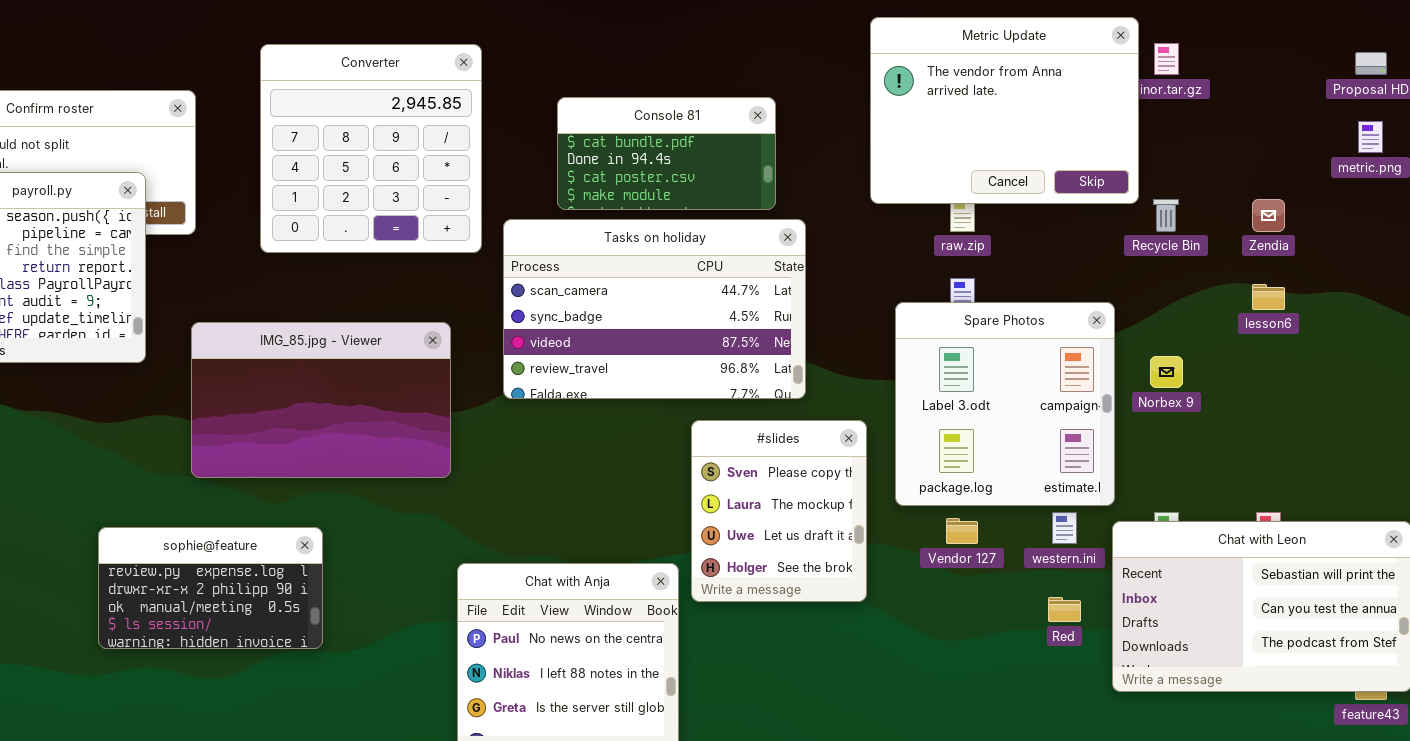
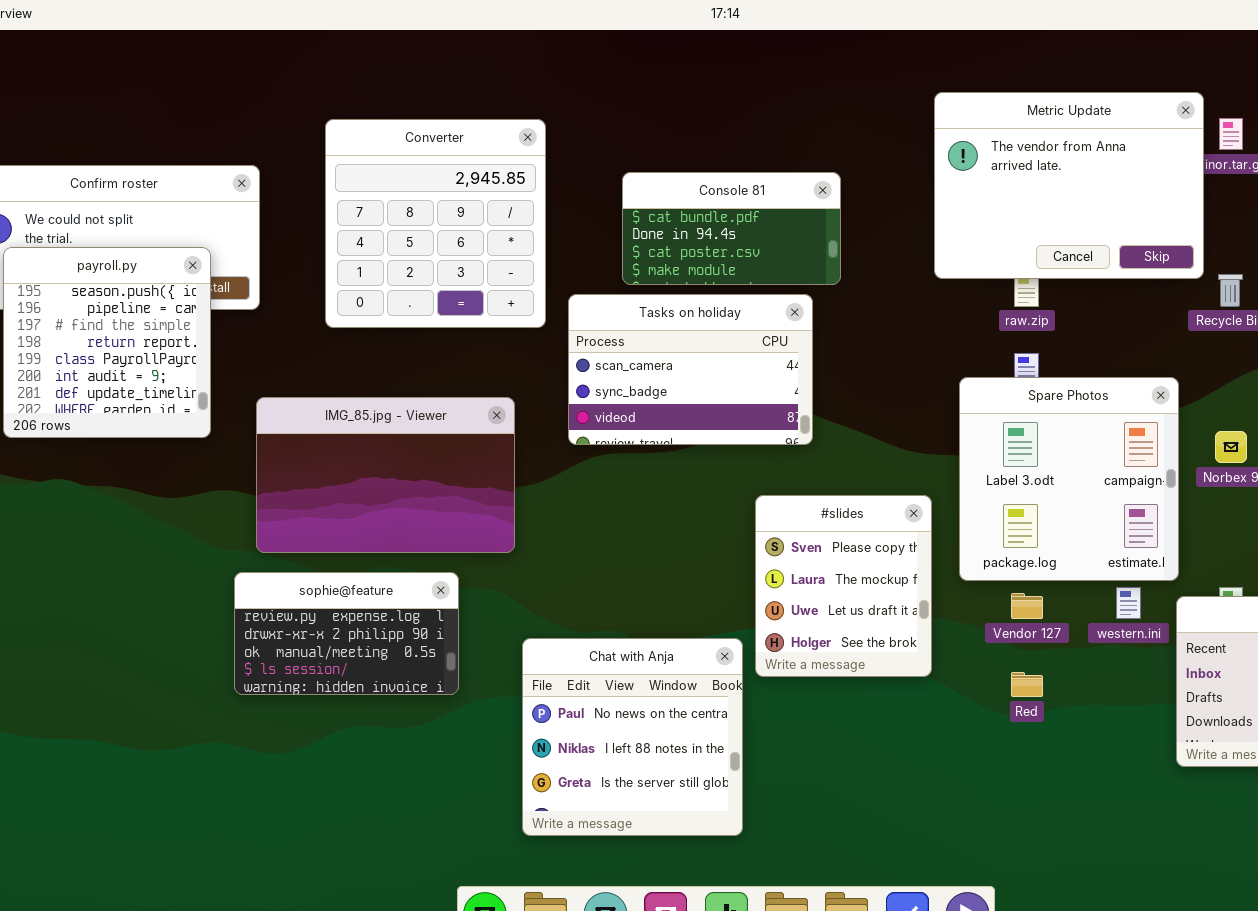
Tasks on holiday: [503,219,806,399] -> [568,294,813,445], resized
sophie@feature: [98,527,323,649] -> [234,572,459,695], moved
Red: [1048,597,1081,622] -> [1011,672,1043,697], moved

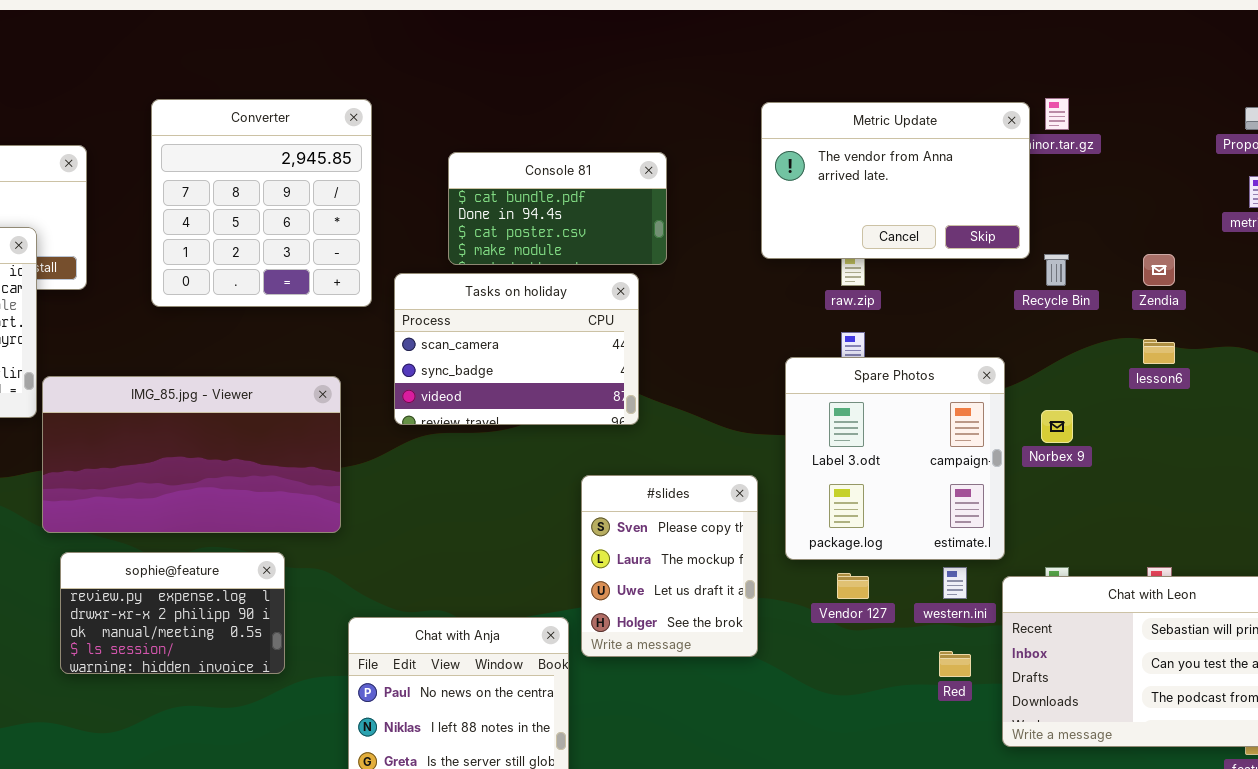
Metric Update: [934,92,1204,279] -> [761,102,1030,259], resized
IMG_85.jpg - Viewer: [256,397,515,553] -> [42,376,341,533], resized
Red: [1011,672,1043,697] -> [939,651,971,677], moved

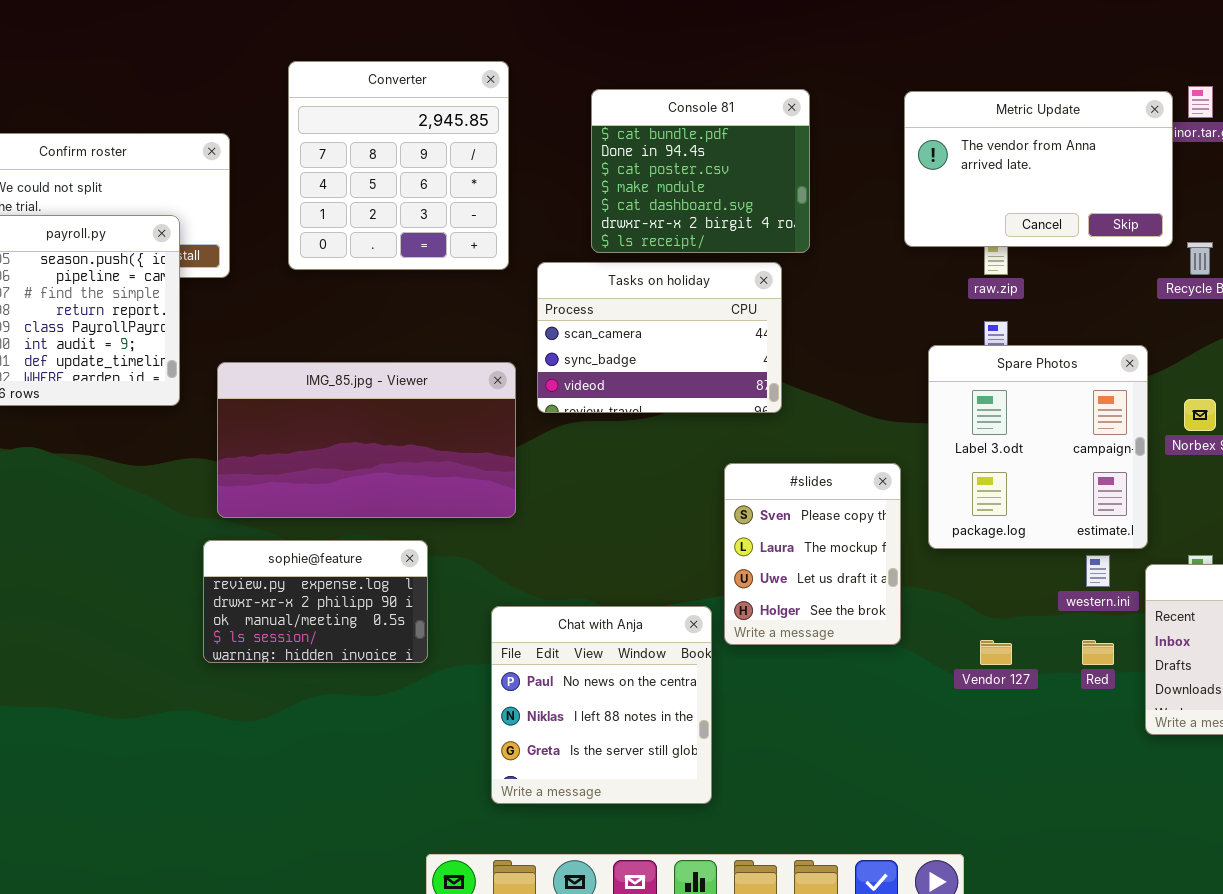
Converter: [151,99,372,307] -> [288,61,509,270], moved
Console 81: [448,152,667,265] -> [591,89,810,253], resized
IMG_85.jpg - Viewer: [42,376,341,533] -> [217,362,516,518], moved
Vendor 127: [837,573,869,599] -> [980,640,1012,665], moved

